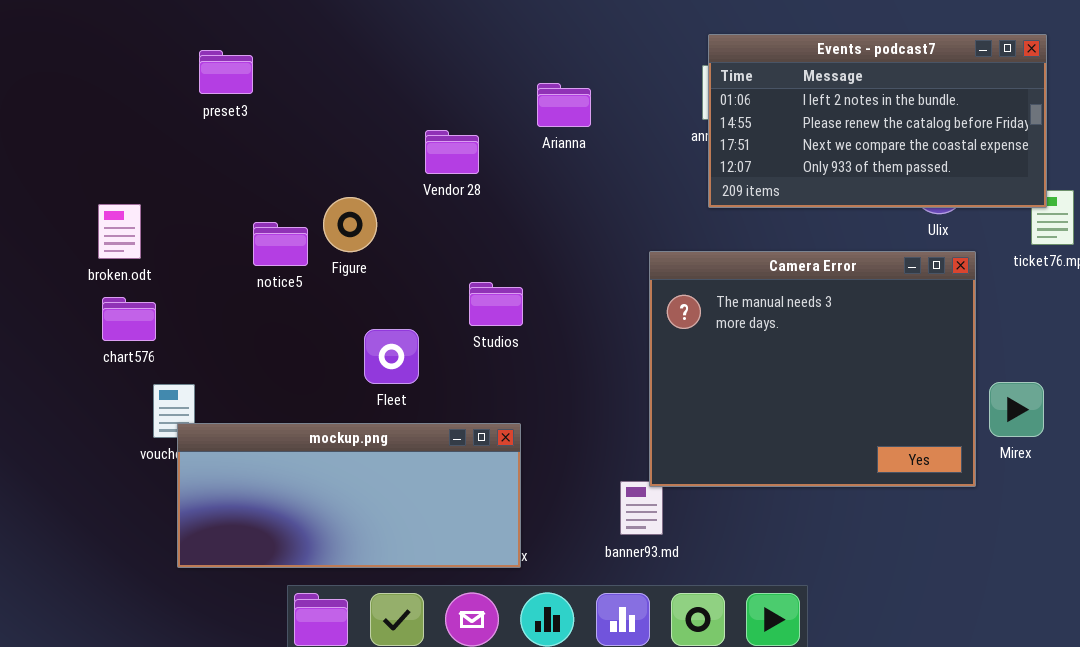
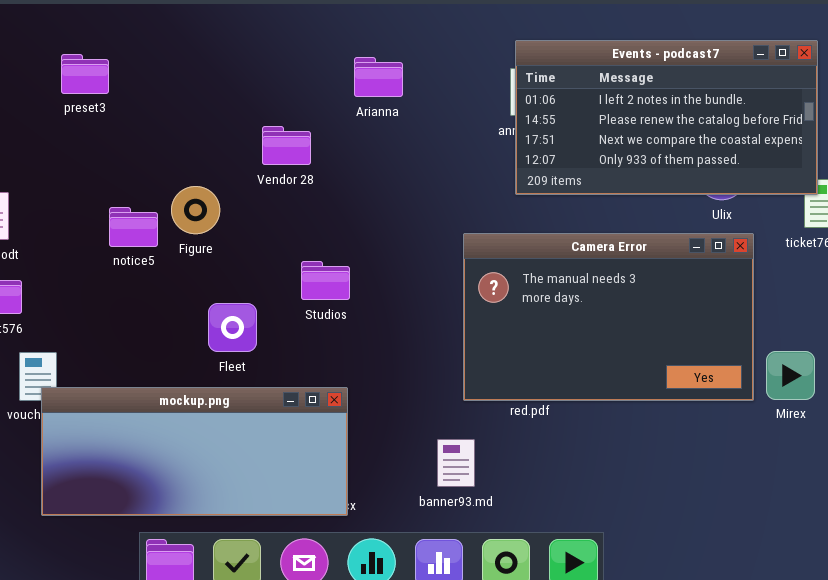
Arianna: [537,83,591,127] -> [354,57,403,97], moved
Camera Error: [649,251,976,487] -> [463,233,754,401], resized

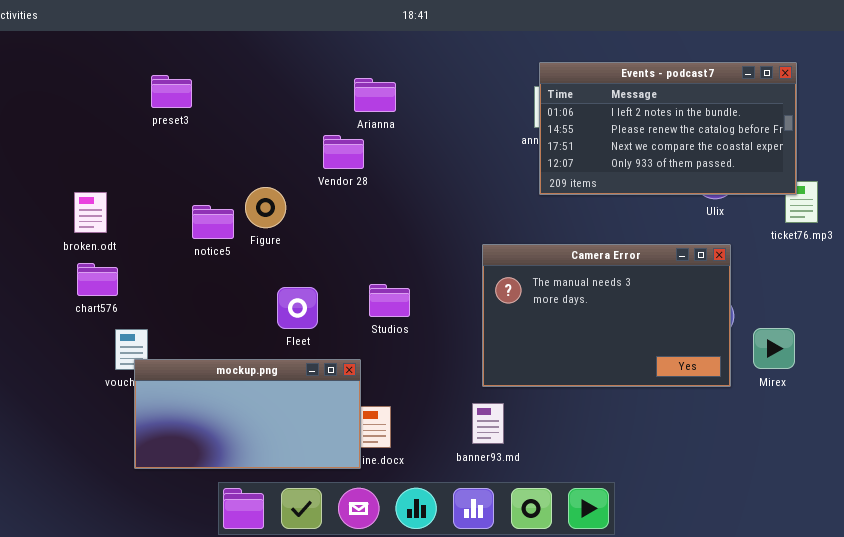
Arianna: [354,57,403,97] -> [354,78,396,112], moved
Camera Error: [463,233,754,401] -> [482,244,731,387], moved
Studios: [301,261,350,300] -> [369,284,410,317], moved
mockup.png: [41,387,348,516] -> [134,359,361,469], resized

